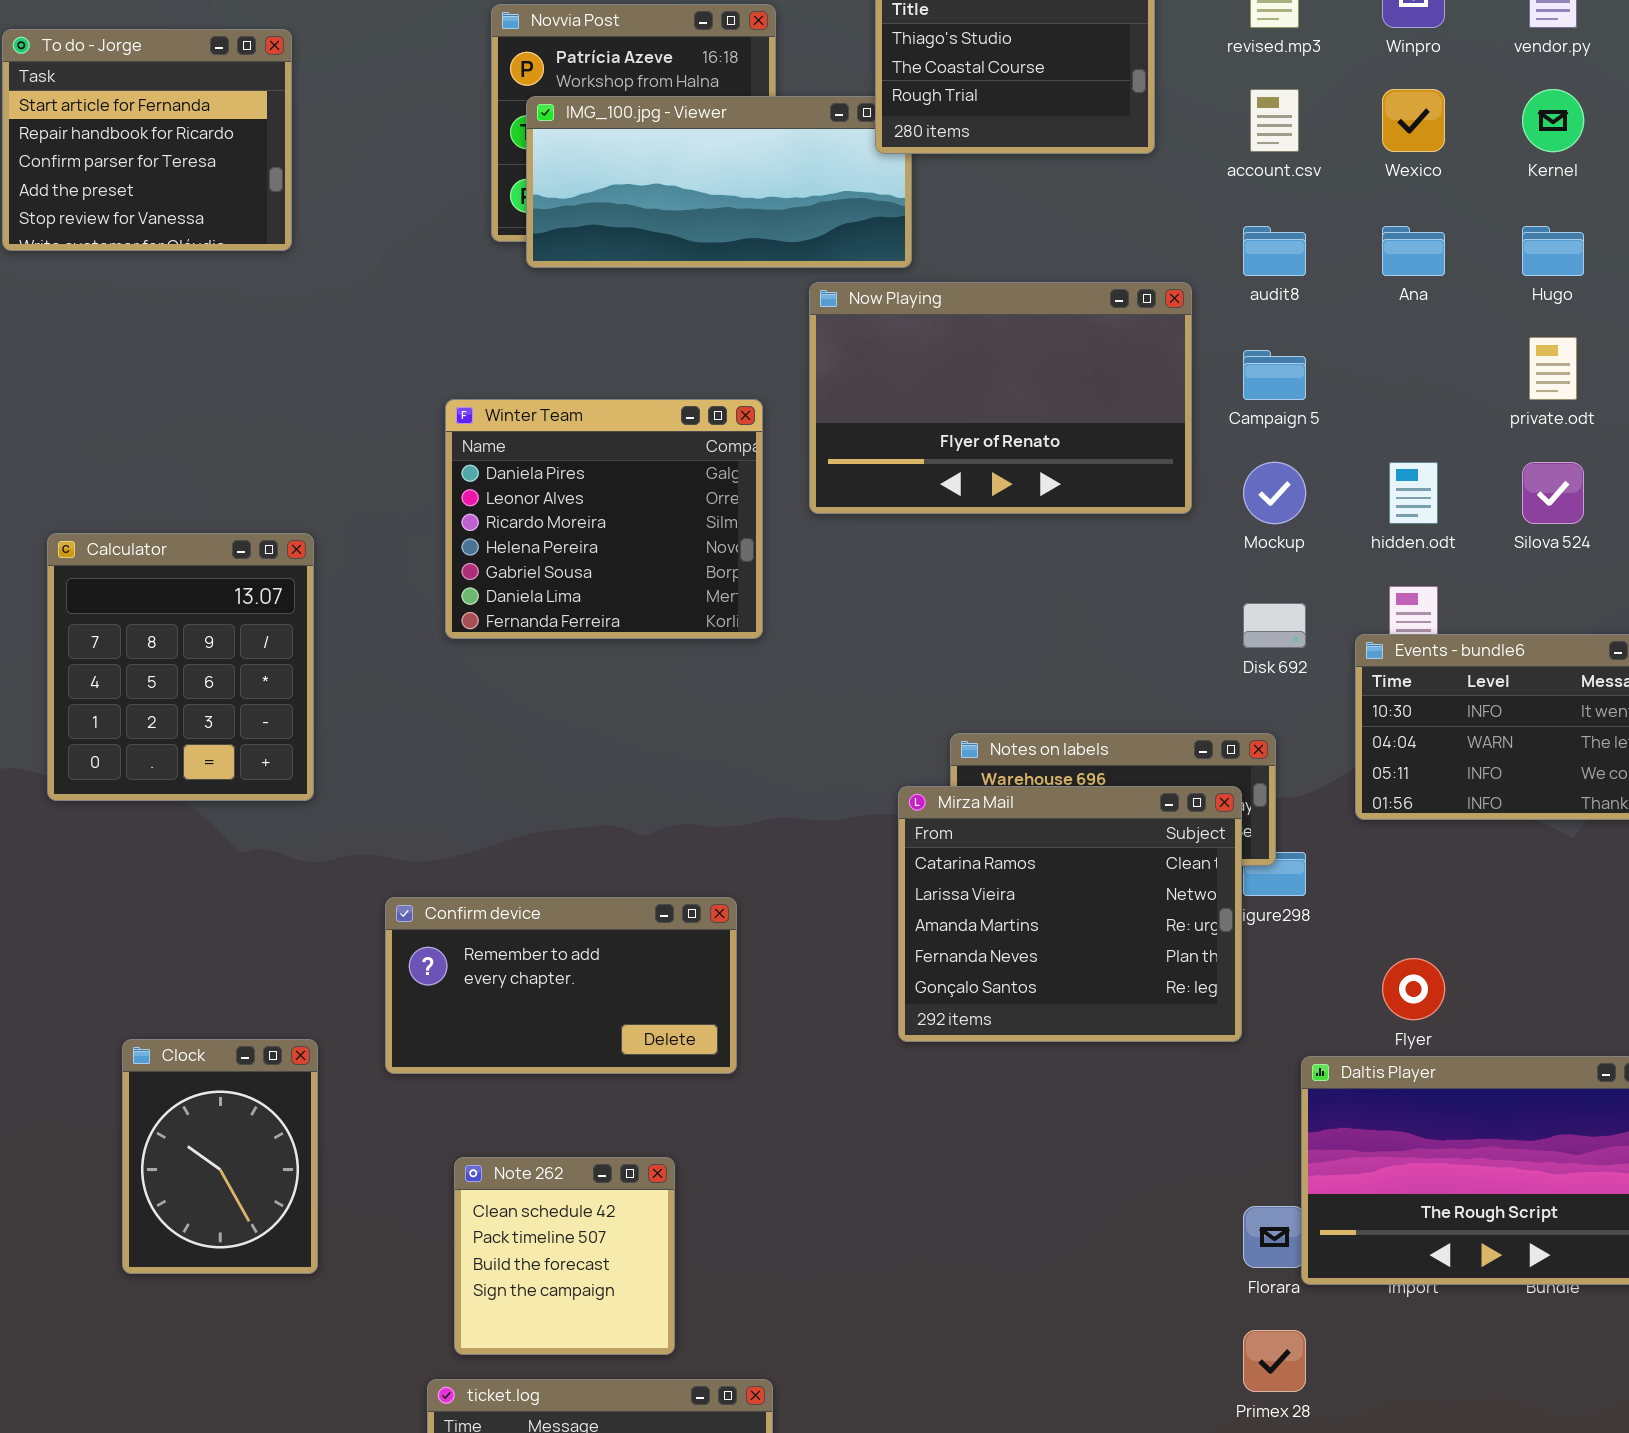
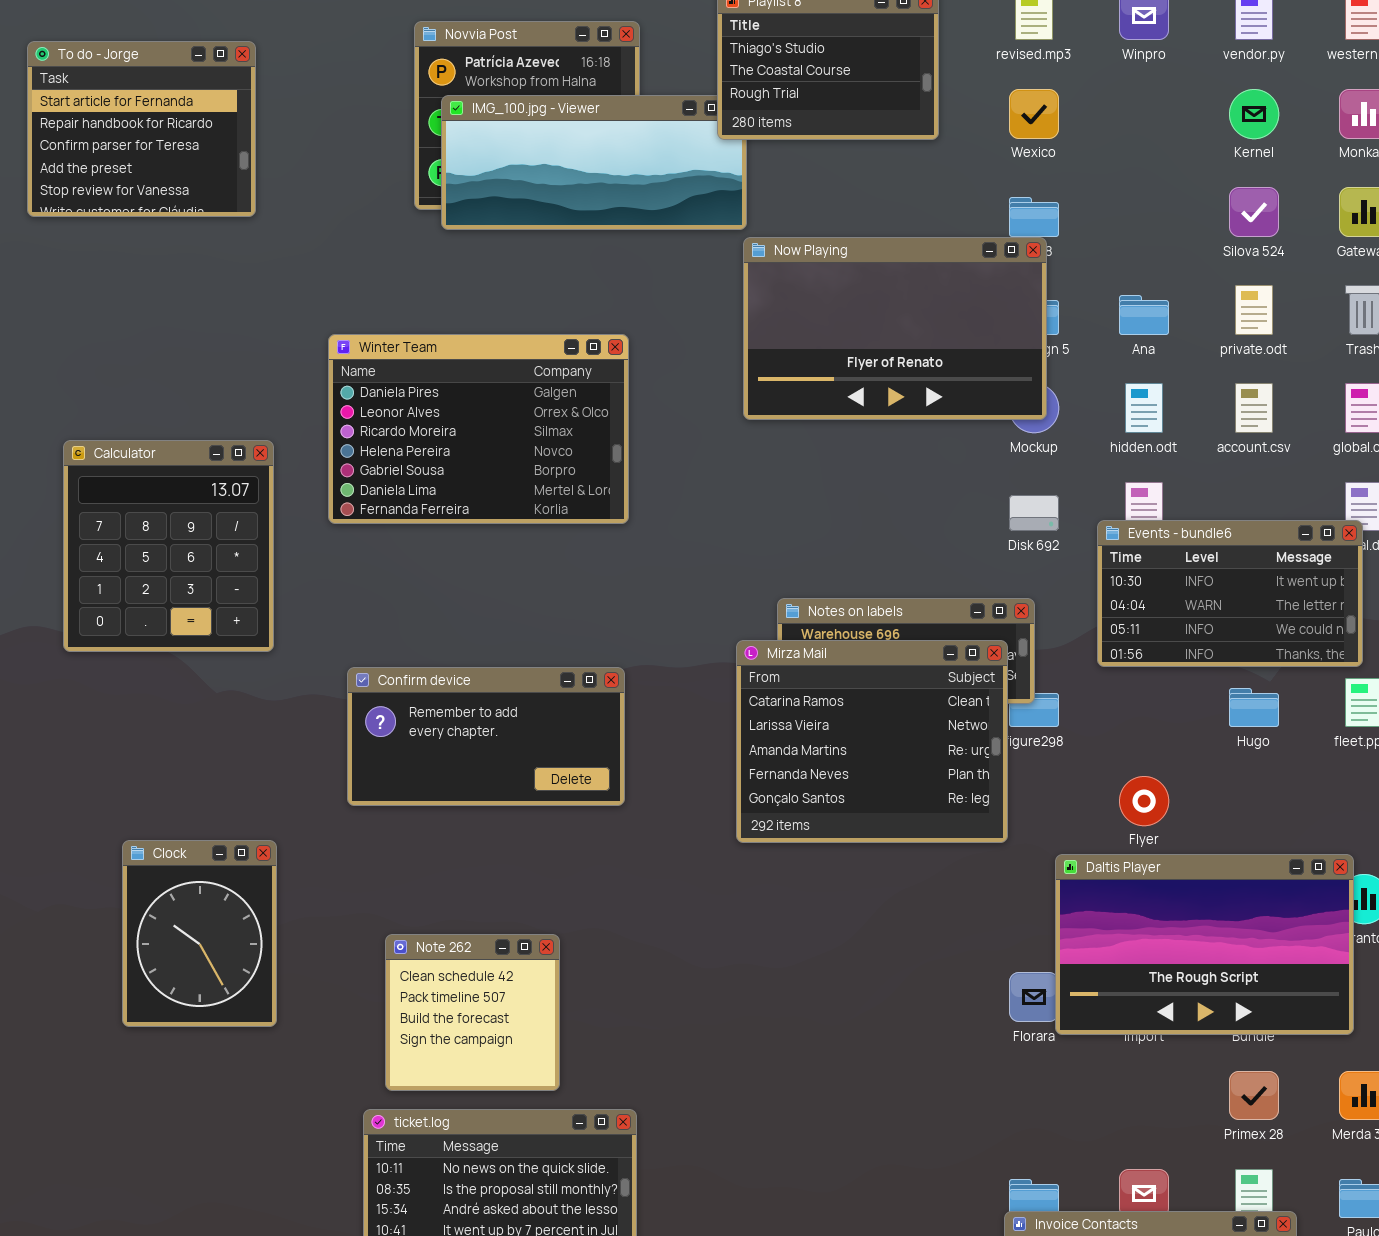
account.csv: [1250,89,1299,152] -> [1235,383,1273,433], moved
Wexico: [1382,89,1445,152] -> [1009,89,1059,139], moved
Ana: [1382,226,1445,276] -> [1119,295,1169,335], moved
Hugo: [1522,226,1584,276] -> [1229,688,1279,727], moved
Now Playing: [809,282,1192,514] -> [743,237,1047,420], moved
Winter Team: [445,399,763,639] -> [328,334,629,524], resized
Silova 524: [1522,462,1584,524] -> [1229,187,1279,237], moved
Confirm device: [385,897,737,1074] -> [347,667,625,806], moved
Primex 28: [1243,1330,1306,1392] -> [1229,1071,1279,1120], moved

